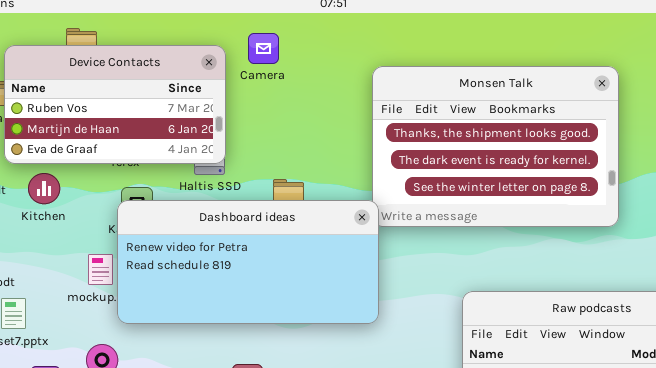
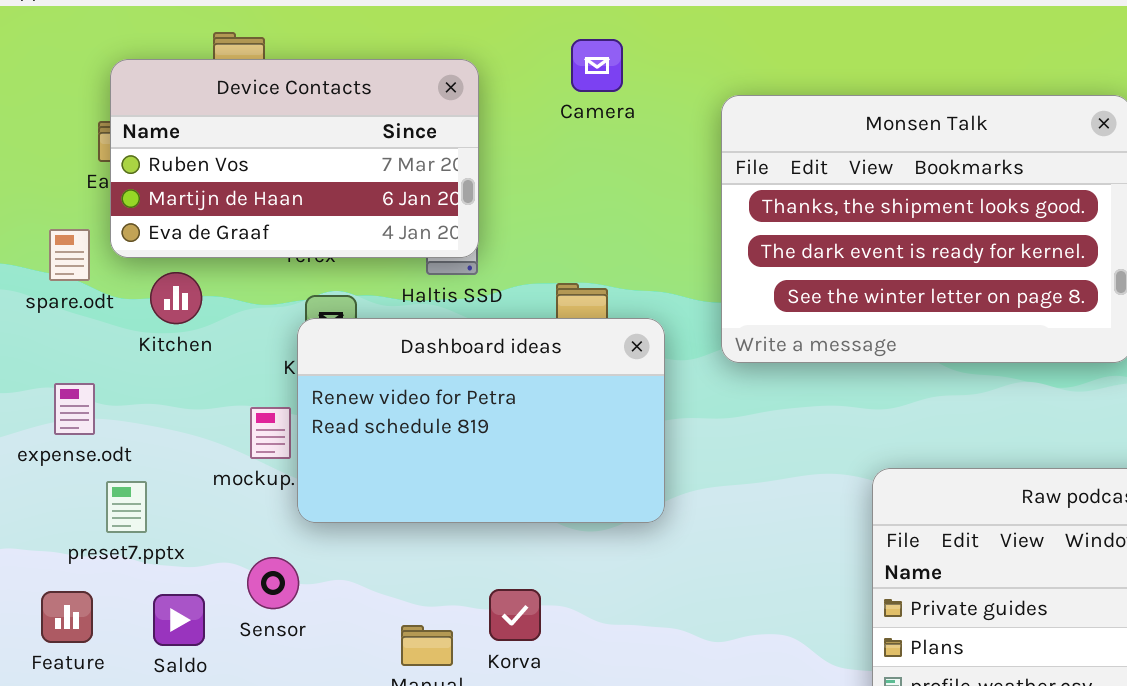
Camera: [248,33,279,64] -> [571,39,623,92], moved
Dashboard ideas: [117,200,379,324] -> [297,318,665,523], resized

